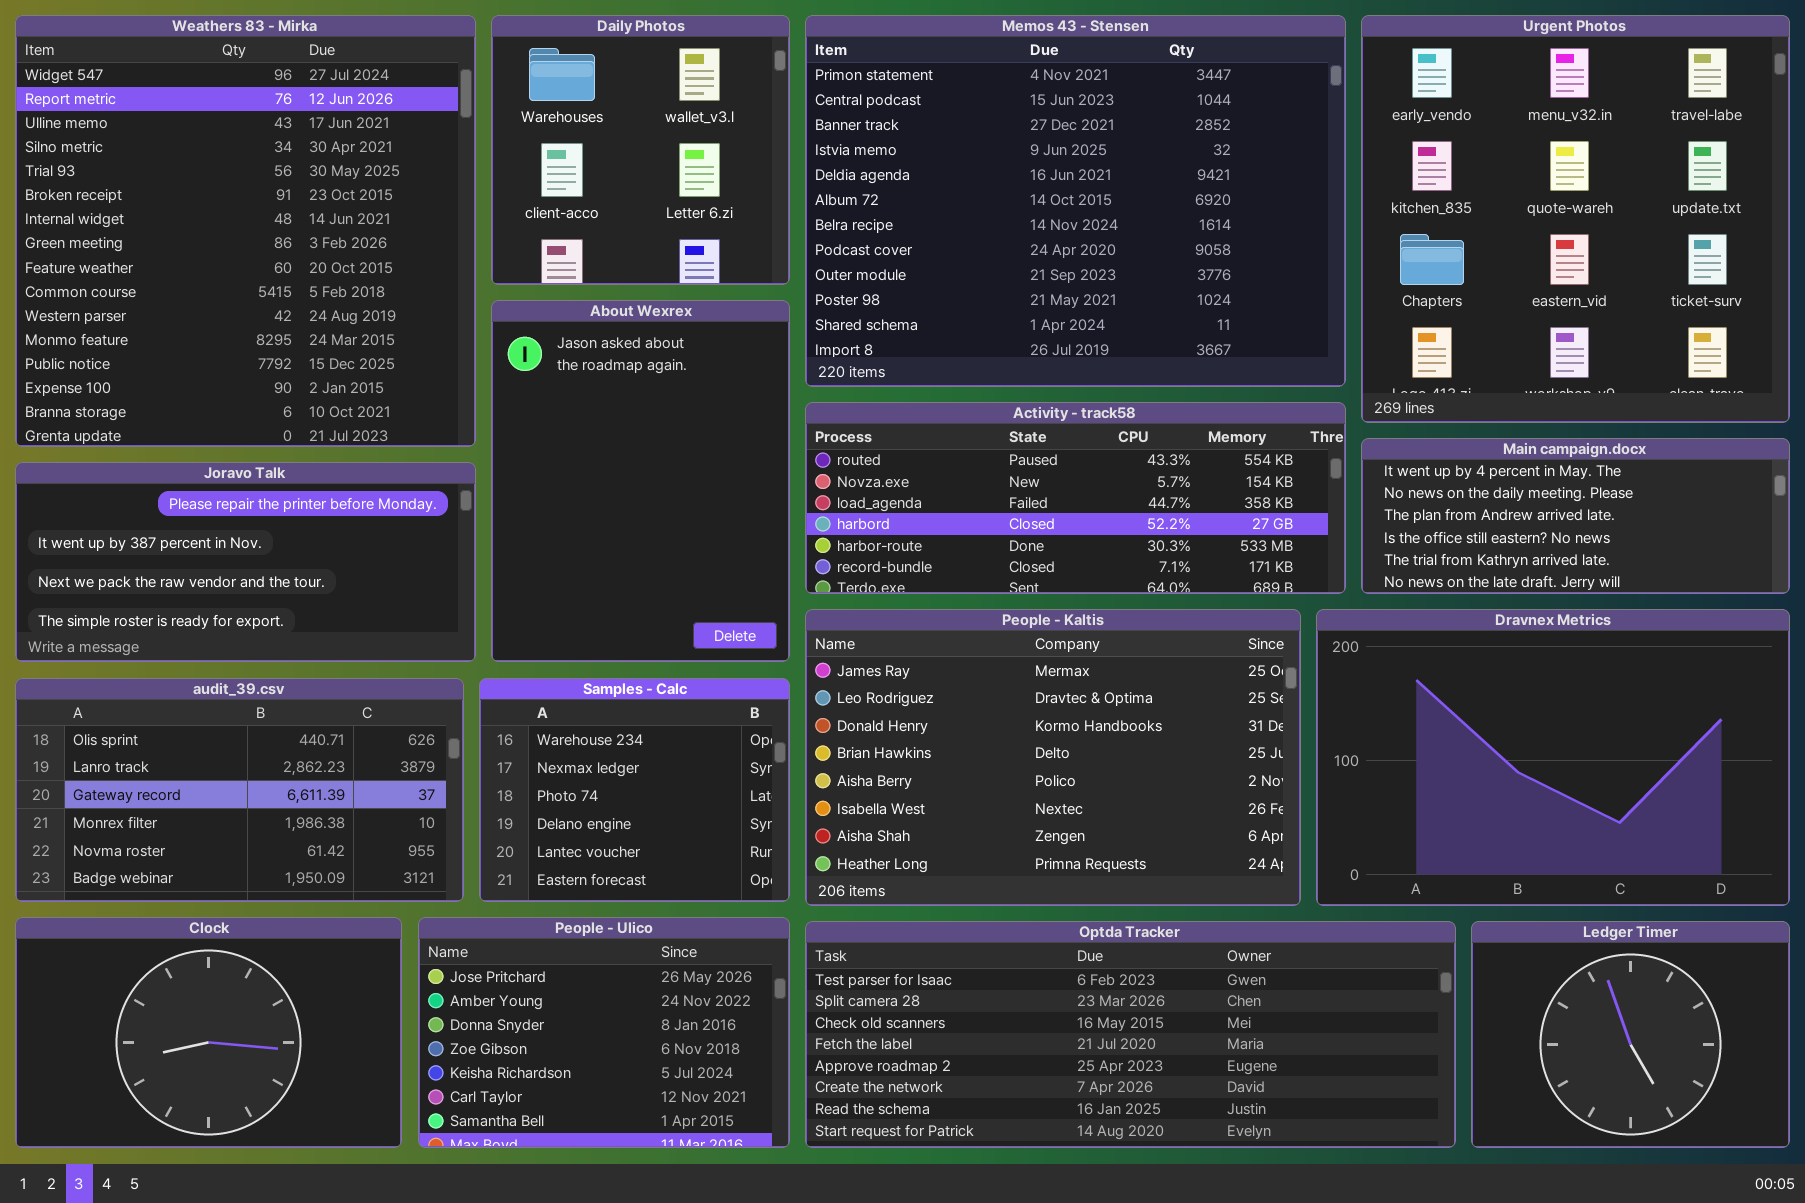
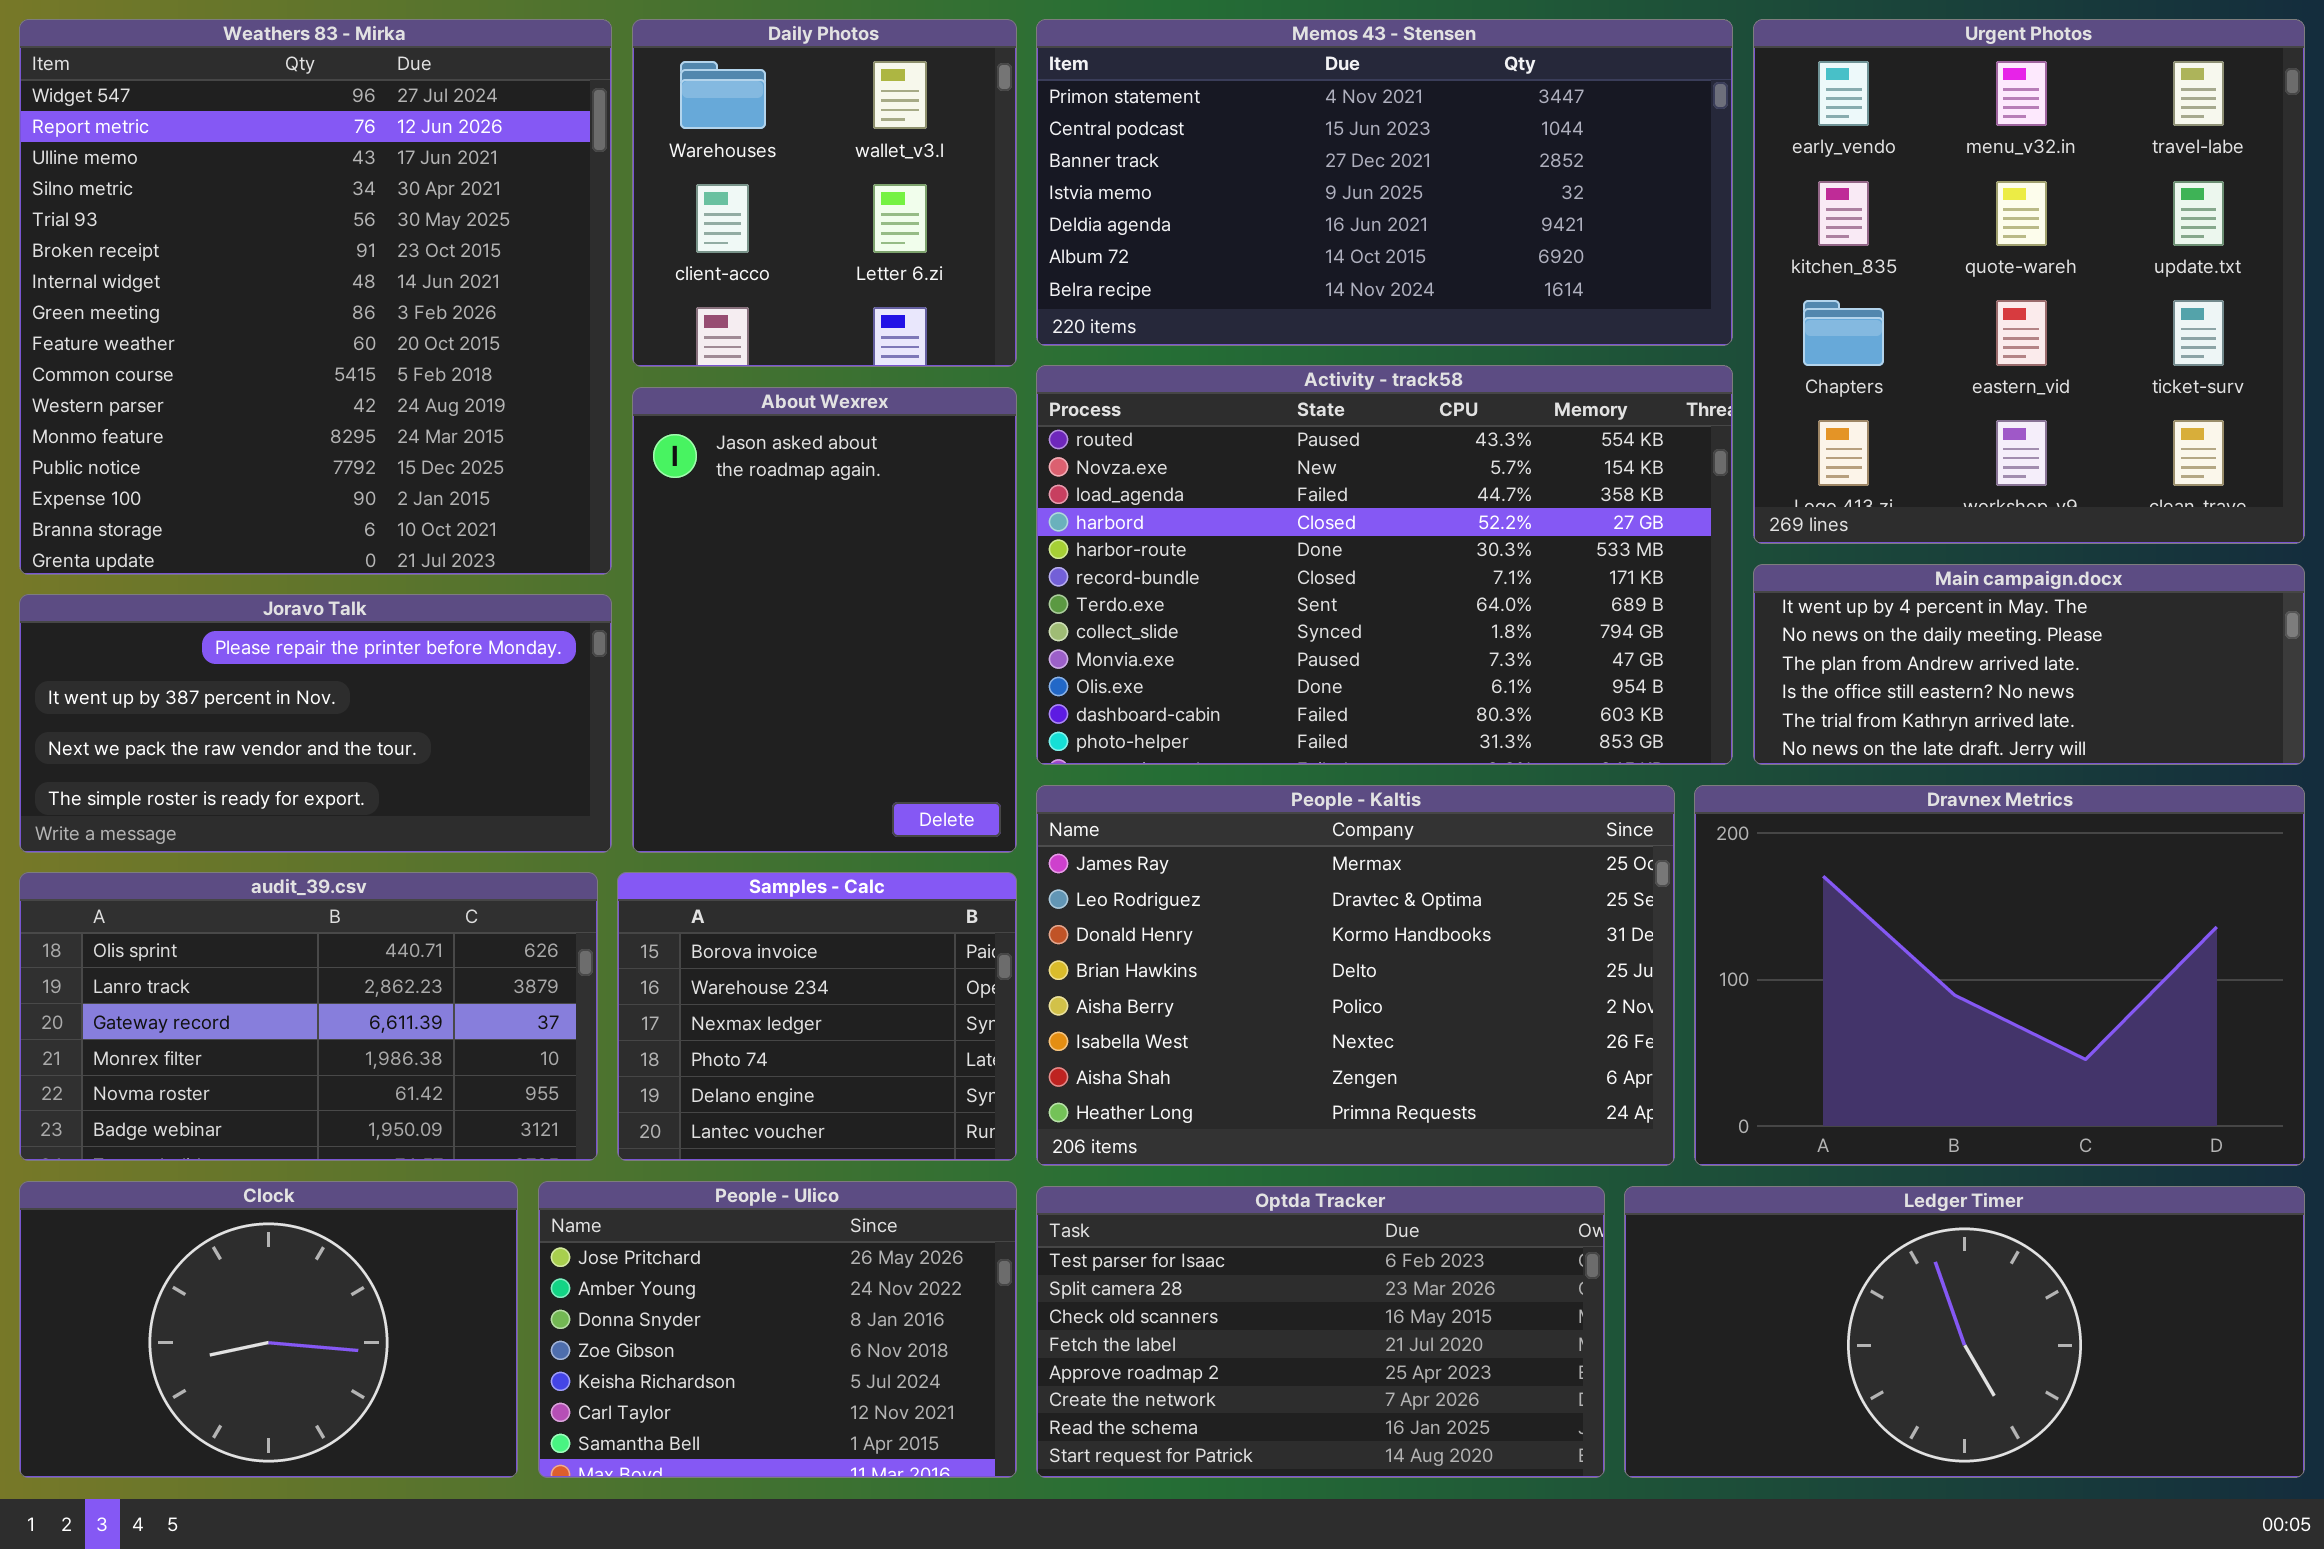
Memos 43 - Stensen: [805,15,1346,387] -> [1036,19,1733,346], resized
Activity - track58: [805,402,1346,594] -> [1036,365,1733,765], resized
Samples - Calc: [479,678,790,902] -> [617,872,1017,1161], scrolled up 1 row
Optda Tracker: [805,921,1456,1148] -> [1036,1186,1605,1478], resized
Ledger Timer: [1471,921,1790,1148] -> [1624,1186,2305,1478], resized

